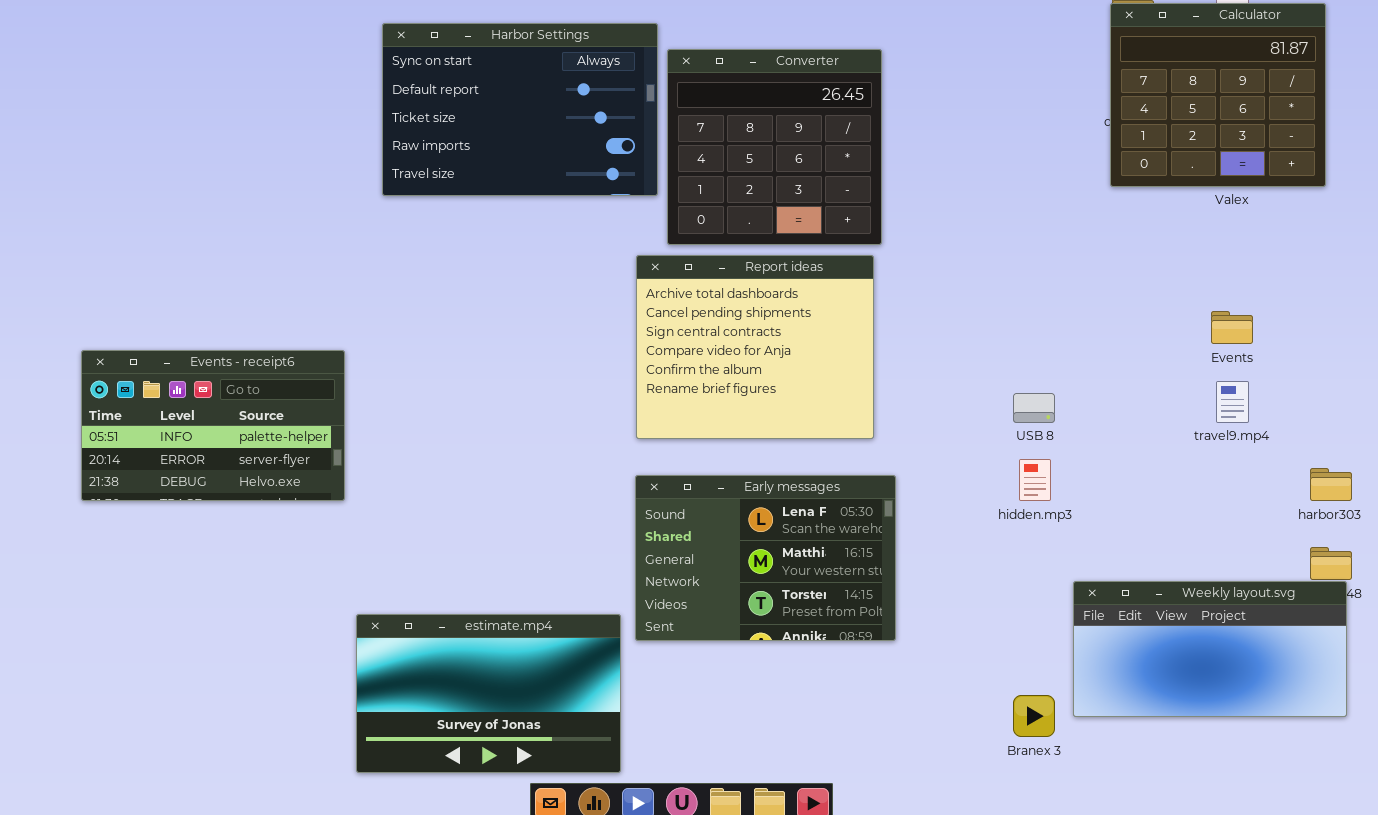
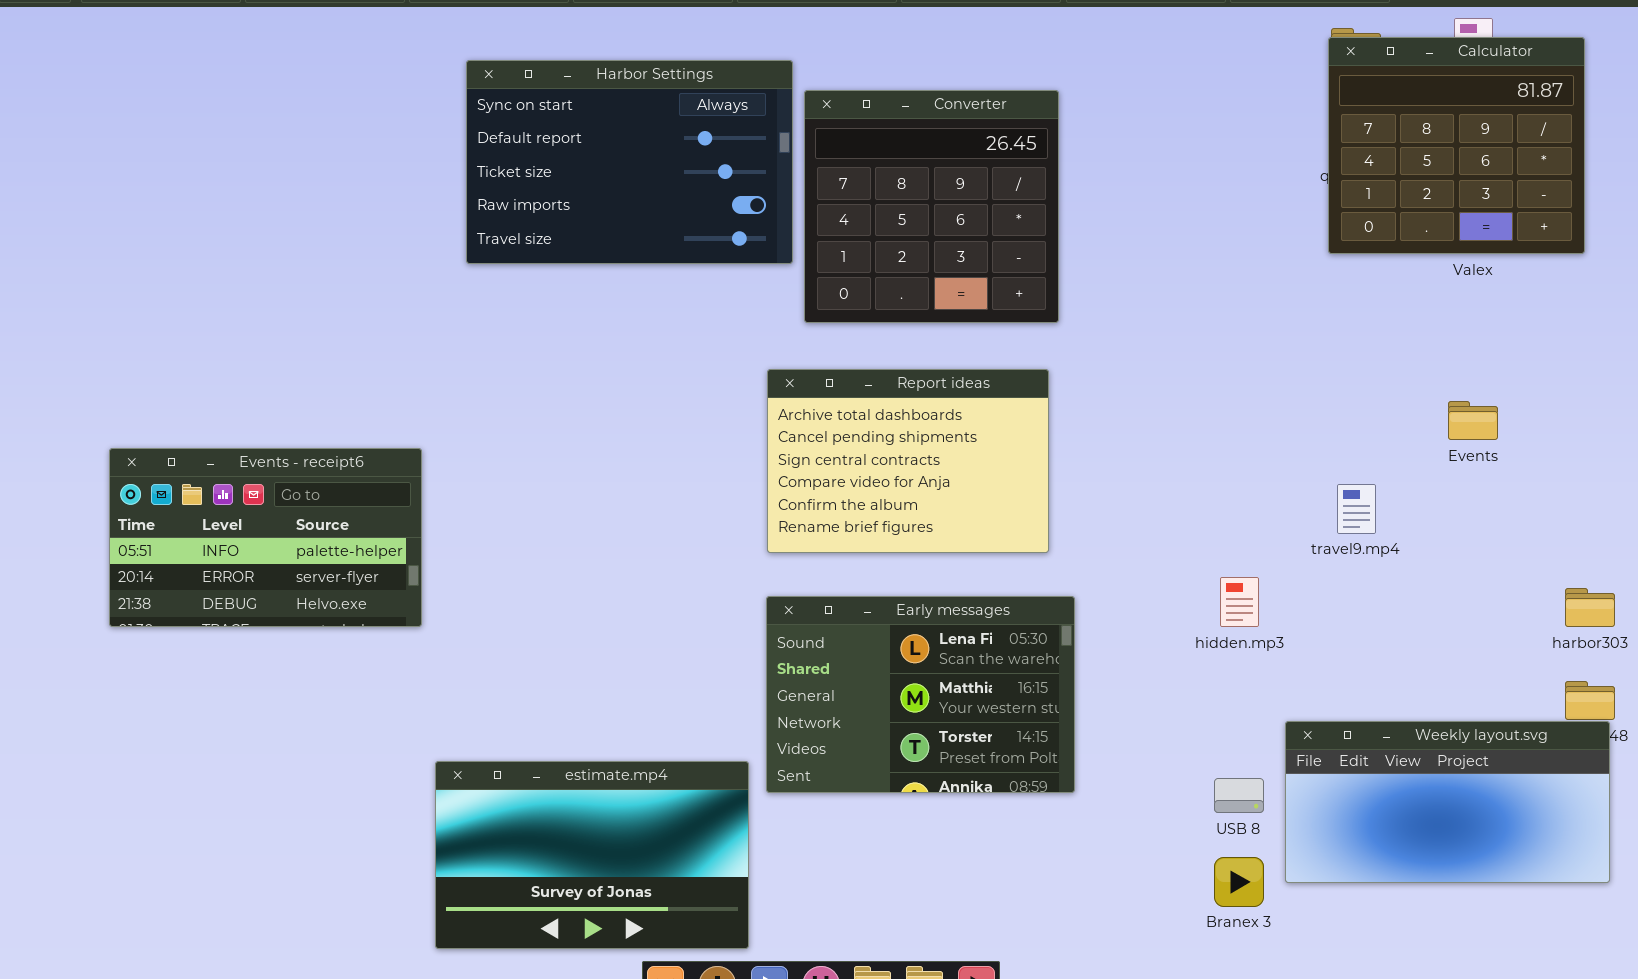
Report ideas: [636,255,874,439] -> [767,369,1049,553], resized
travel9.mp4: [1216,381,1249,423] -> [1337,484,1376,534], moved
USB 8: [1013,393,1055,423] -> [1214,778,1264,813], moved

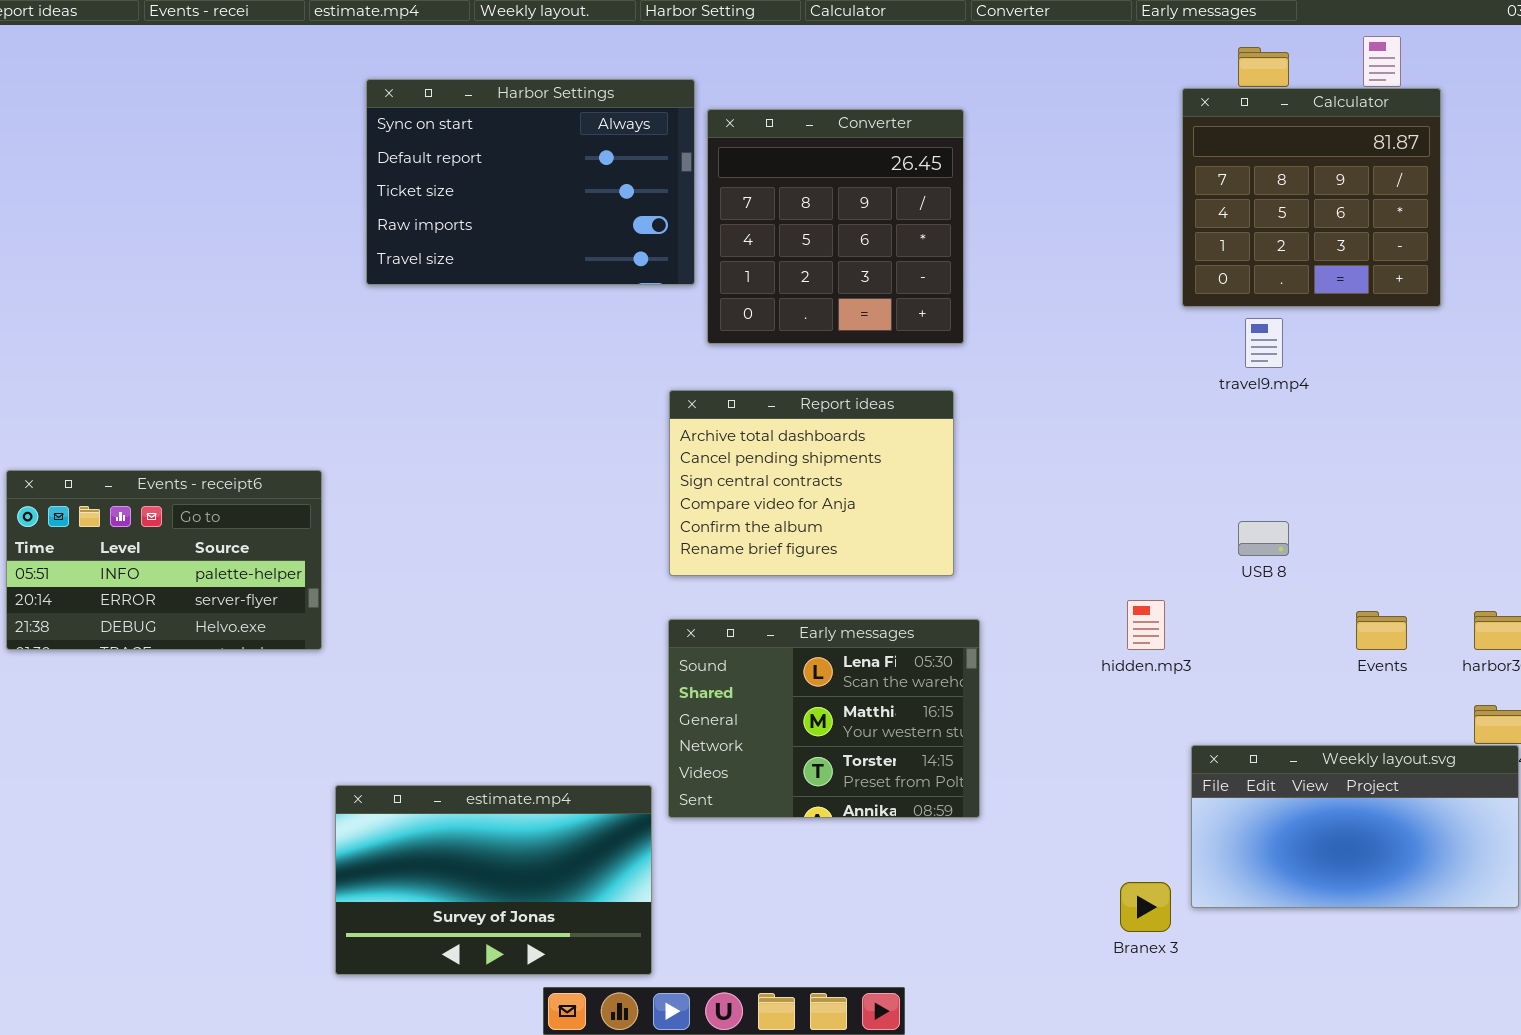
Calculator: [1328,37,1585,254] -> [1182,88,1441,307], moved
Events: [1448,401,1498,440] -> [1356,611,1407,650], moved
travel9.mp4: [1337,484,1376,534] -> [1245,318,1283,368], moved
USB 8: [1214,778,1264,813] -> [1238,521,1289,556], moved

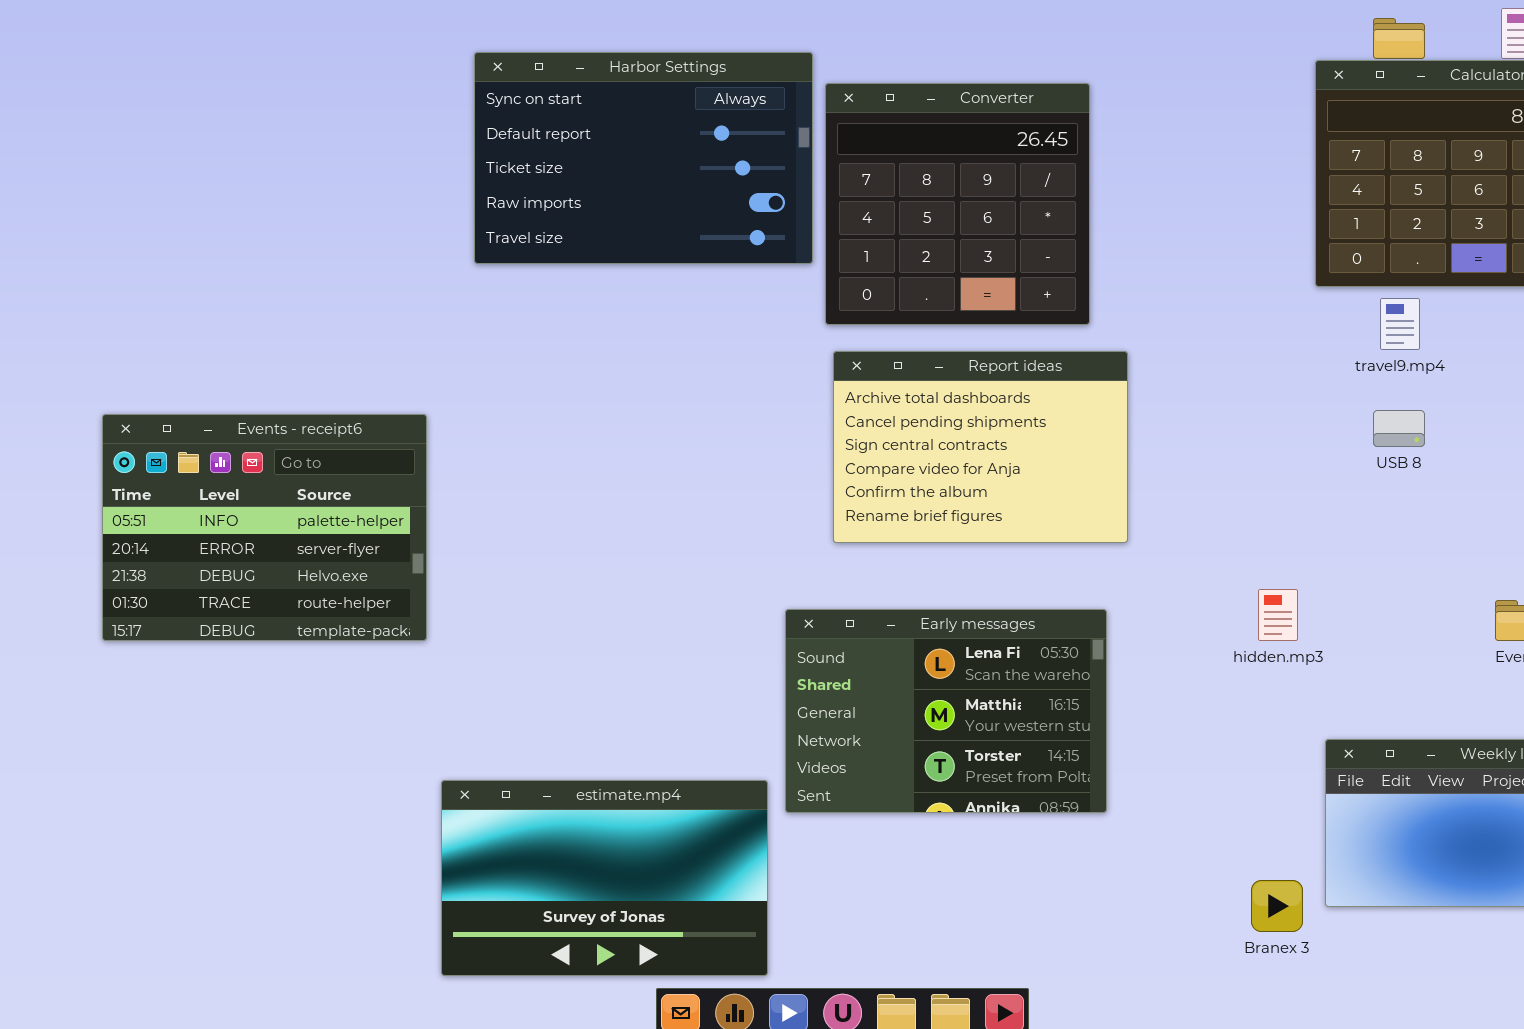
Report ideas: [669,390,954,576] -> [833,351,1128,543], moved
Events - receipt6: [6,470,322,650] -> [102,414,427,641], resized
USB 8: [1238,521,1289,556] -> [1373,410,1425,447], moved

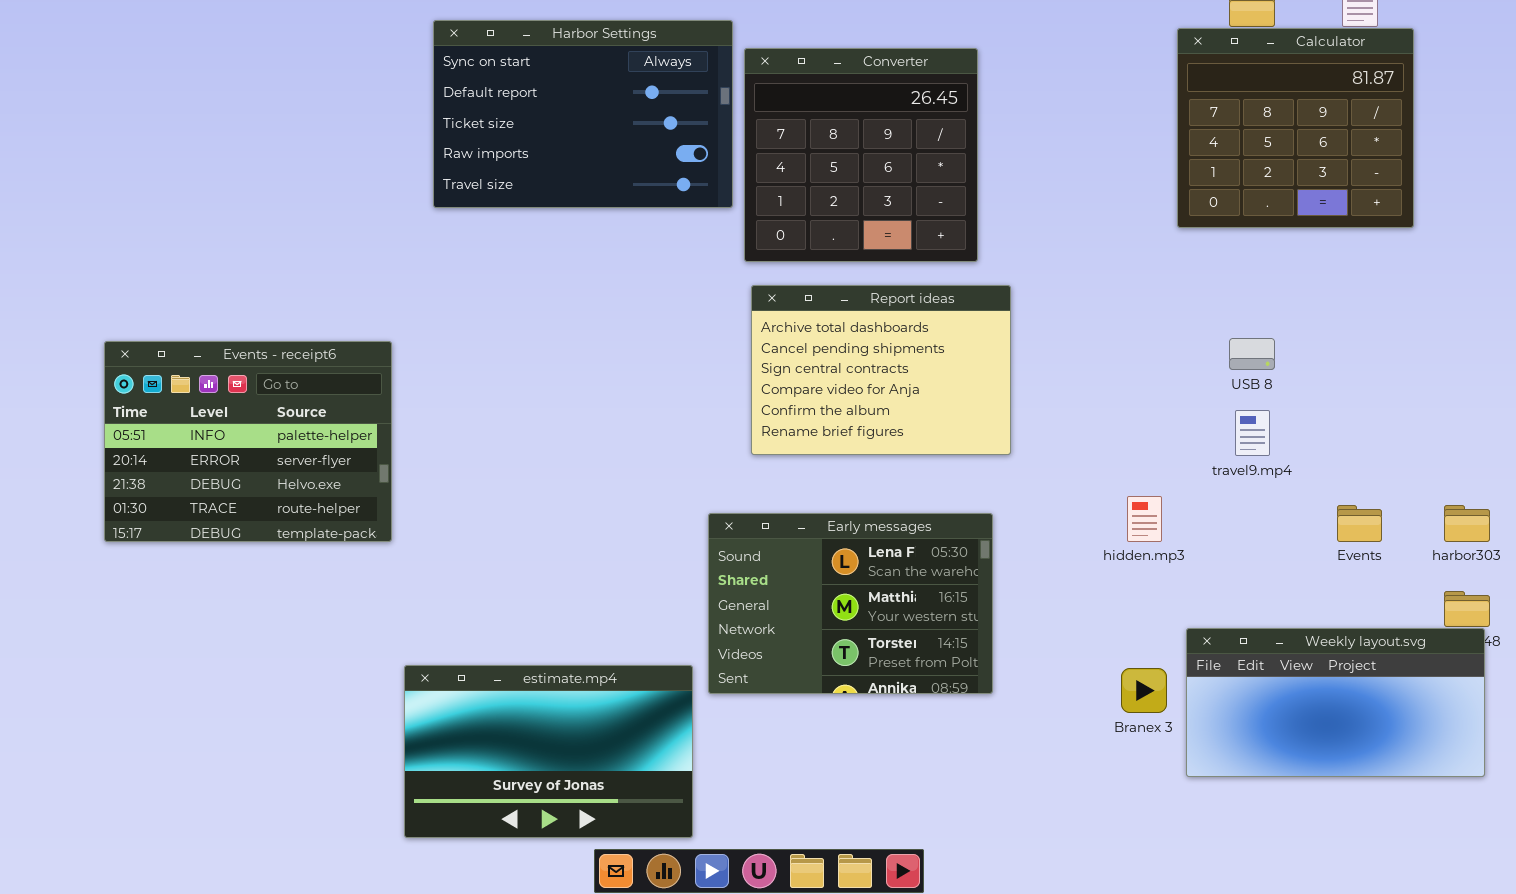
travel9.mp4: [1380,298,1420,350] -> [1235,410,1270,456], moved
Branex 3: [1251,880,1303,932] -> [1121,668,1167,713], moved

